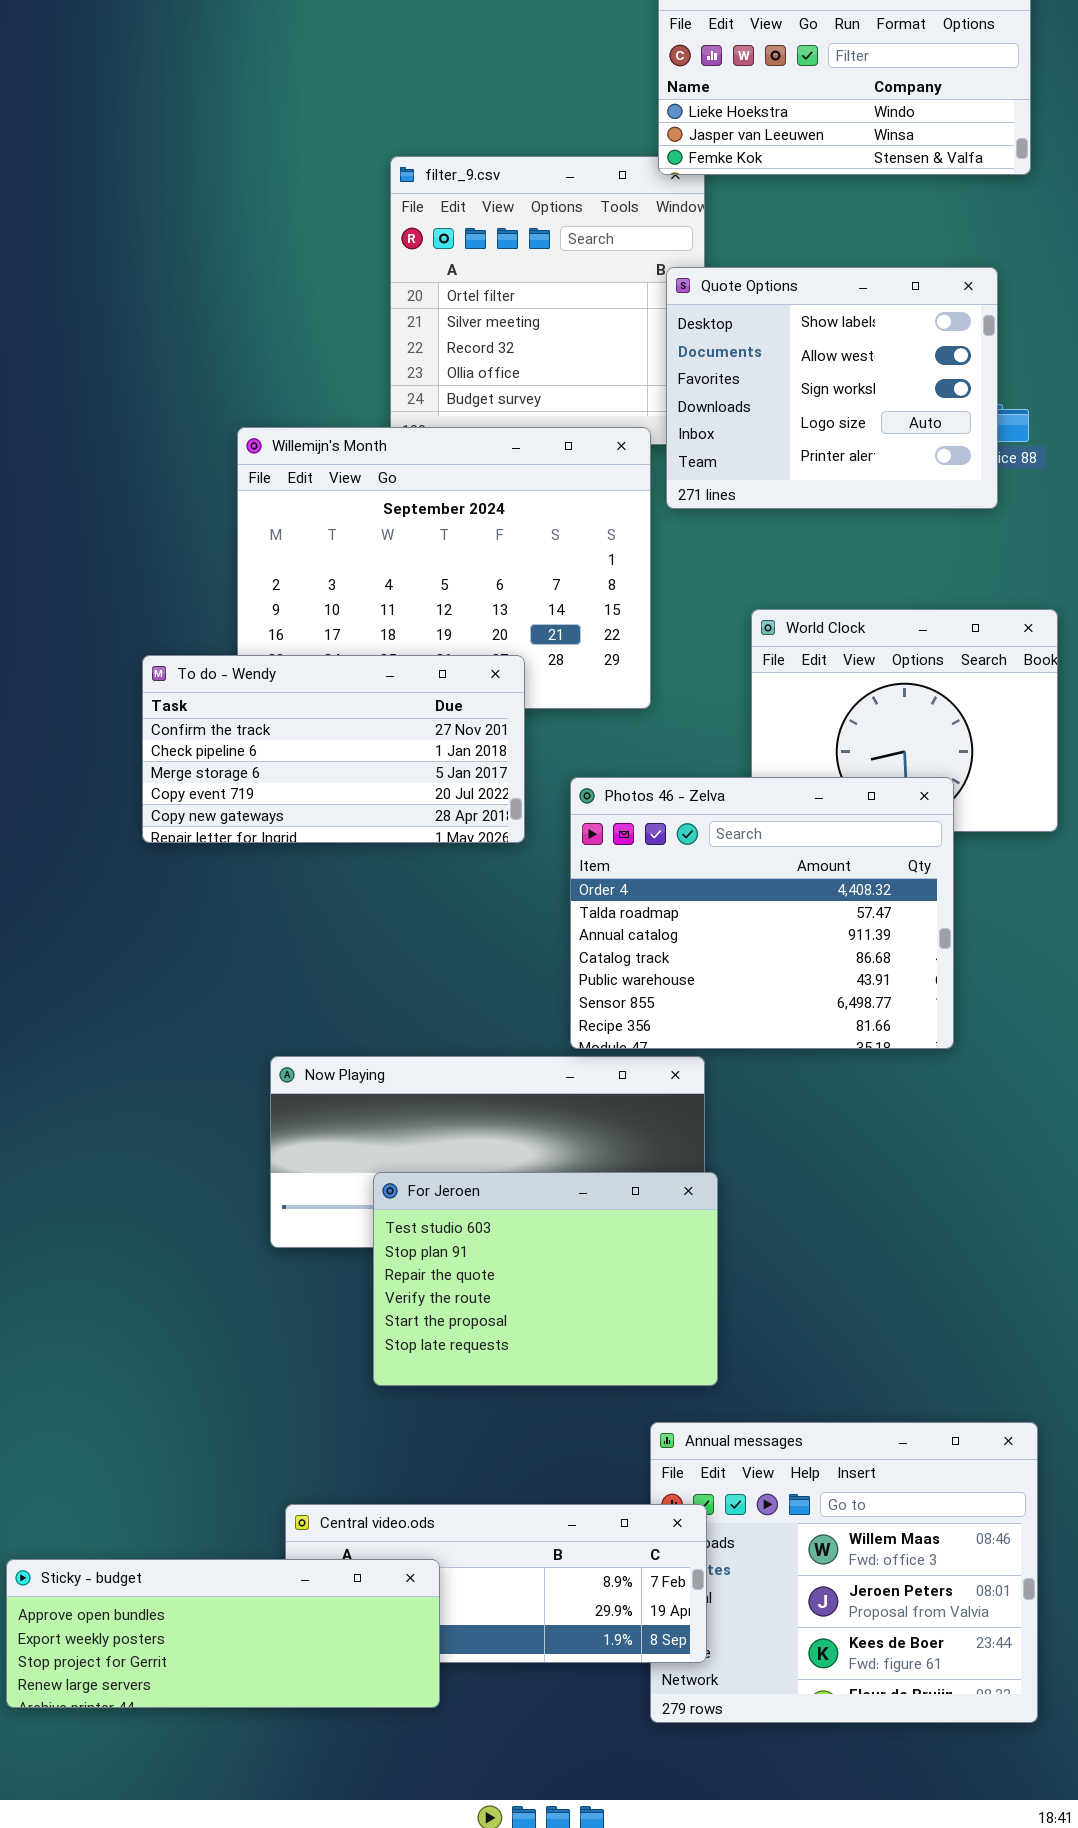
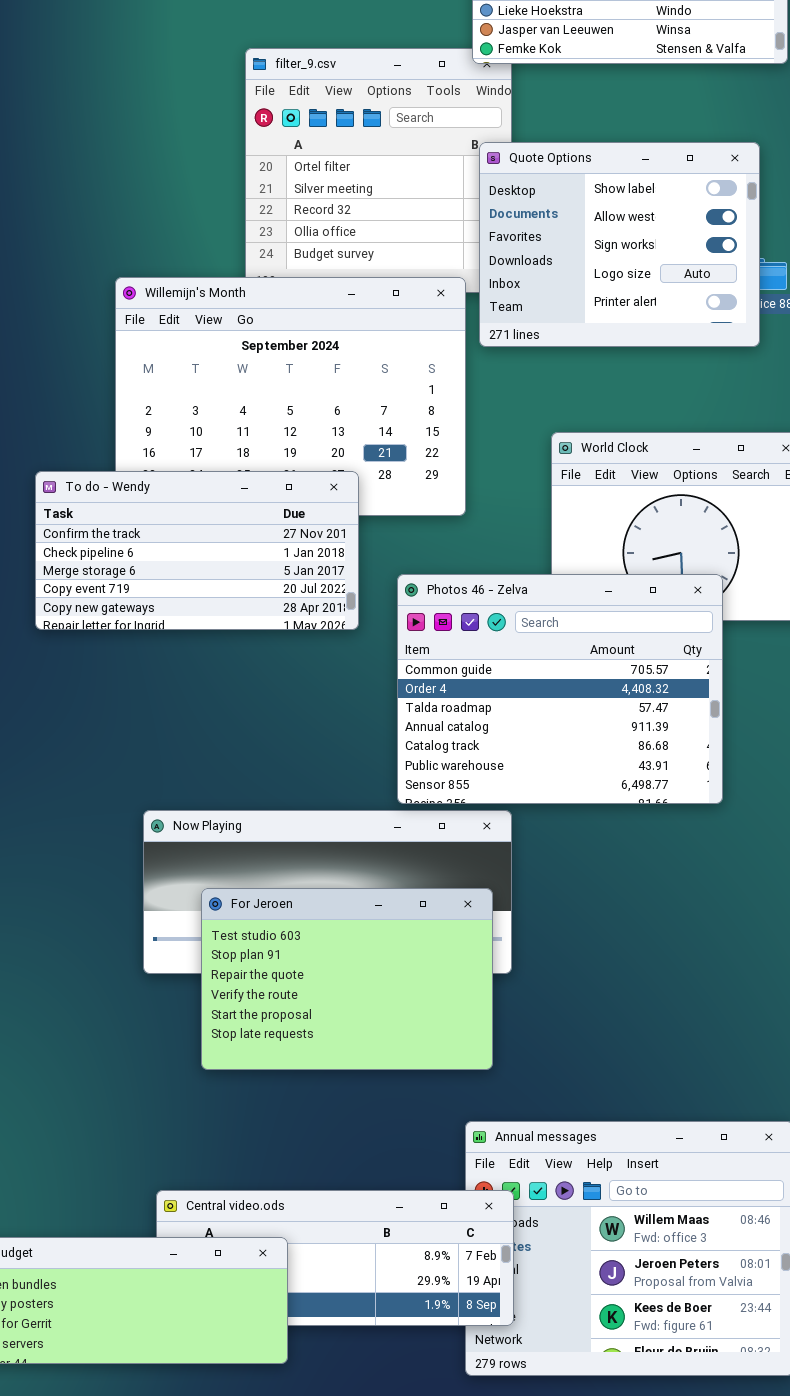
Photos 46 - Zelva: [570,777,954,1049] -> [397,574,723,804], scrolled up 1 row
For Jeroen: [373,1172,718,1386] -> [201,888,493,1070], moved

